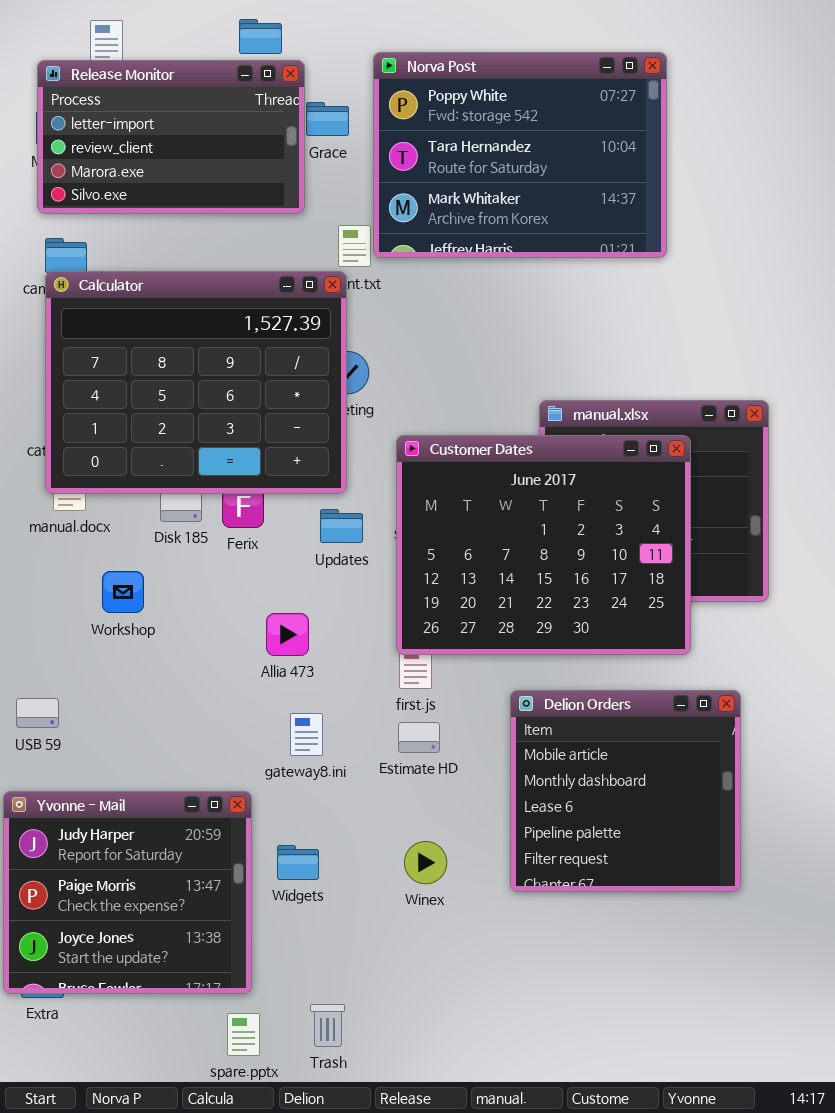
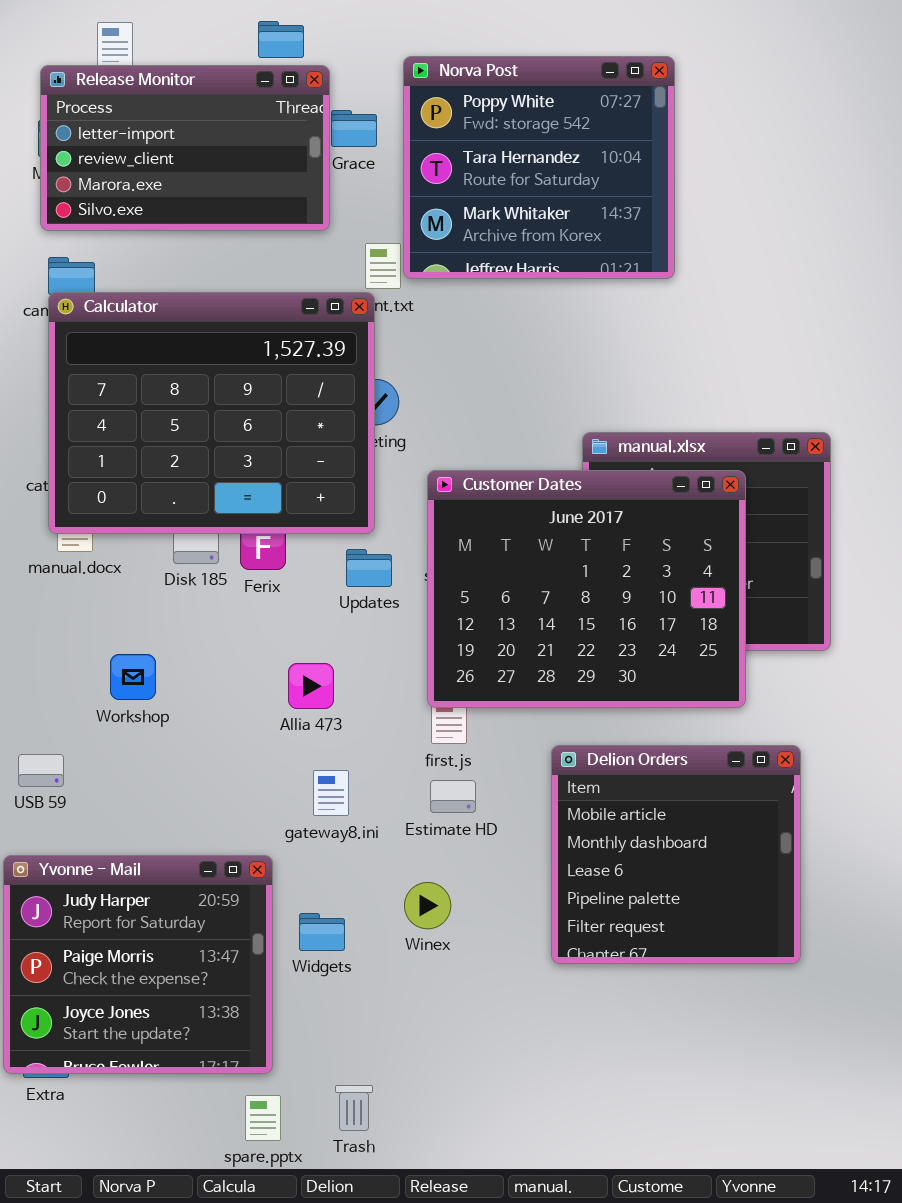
Norva Post: [373,52,667,258] -> [403,56,675,279], resized
Workshop: [102,571,144,613] -> [110,654,156,700], moved
Winex: [404,841,447,884] -> [404,882,451,929], moved

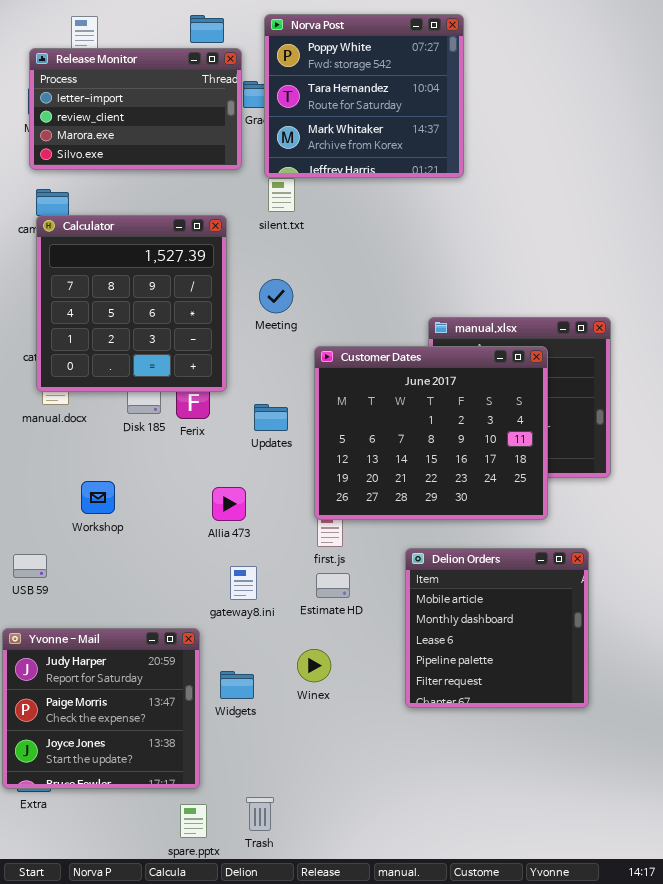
Norva Post: [403,56,675,279] -> [264,14,464,178], moved
Calculator: [48,292,375,534] -> [36,215,227,392], resized

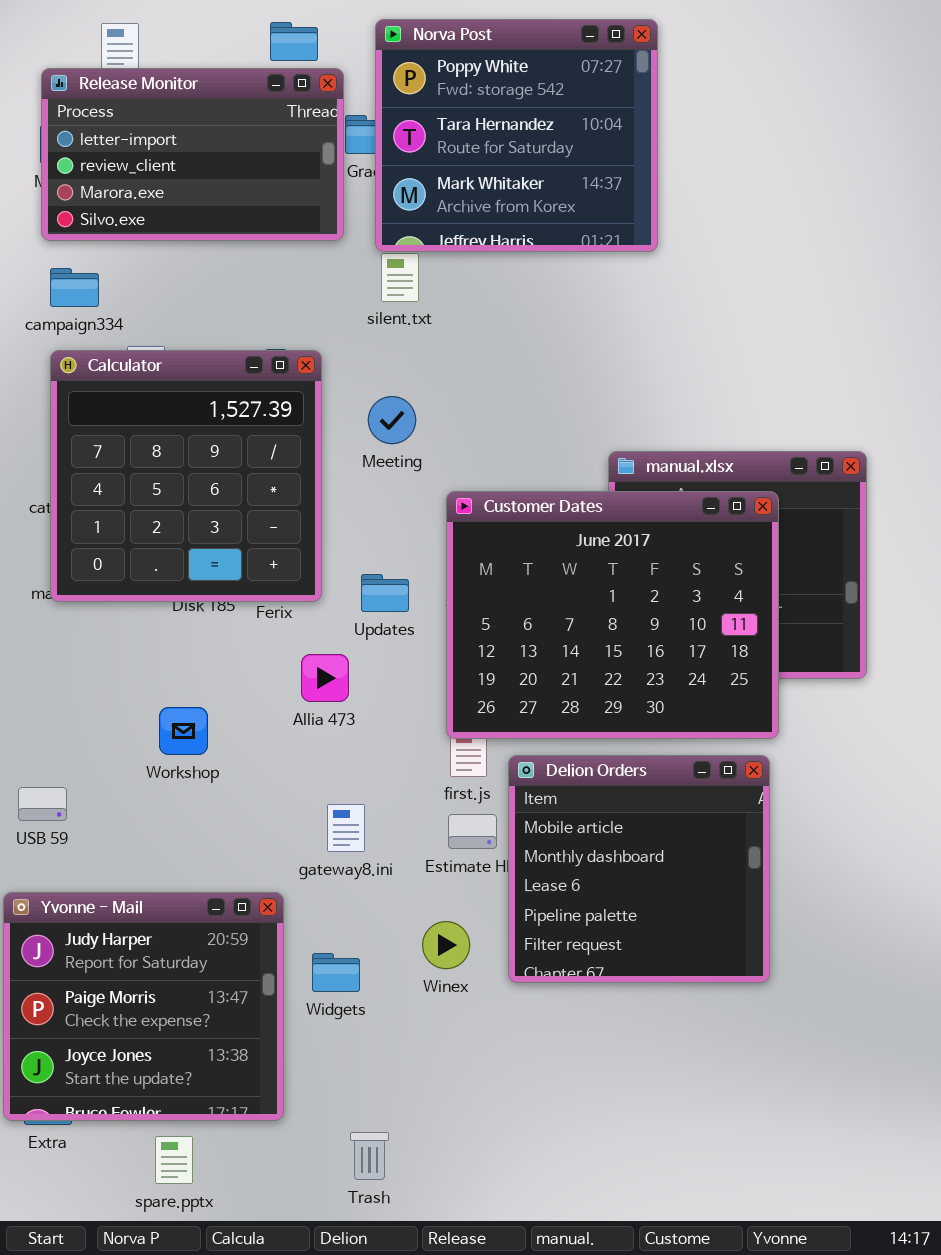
Calculator: [36,215,227,392] -> [50,350,322,602], moved
Workshop: [81,481,115,514] -> [159,707,208,755], moved
Allia 473: [212,487,246,521] -> [301,654,349,702], moved
Delion Orders: [405,548,589,708] -> [508,755,770,983], moved
spare.pptx: [180,804,207,838] -> [155,1136,193,1184], moved

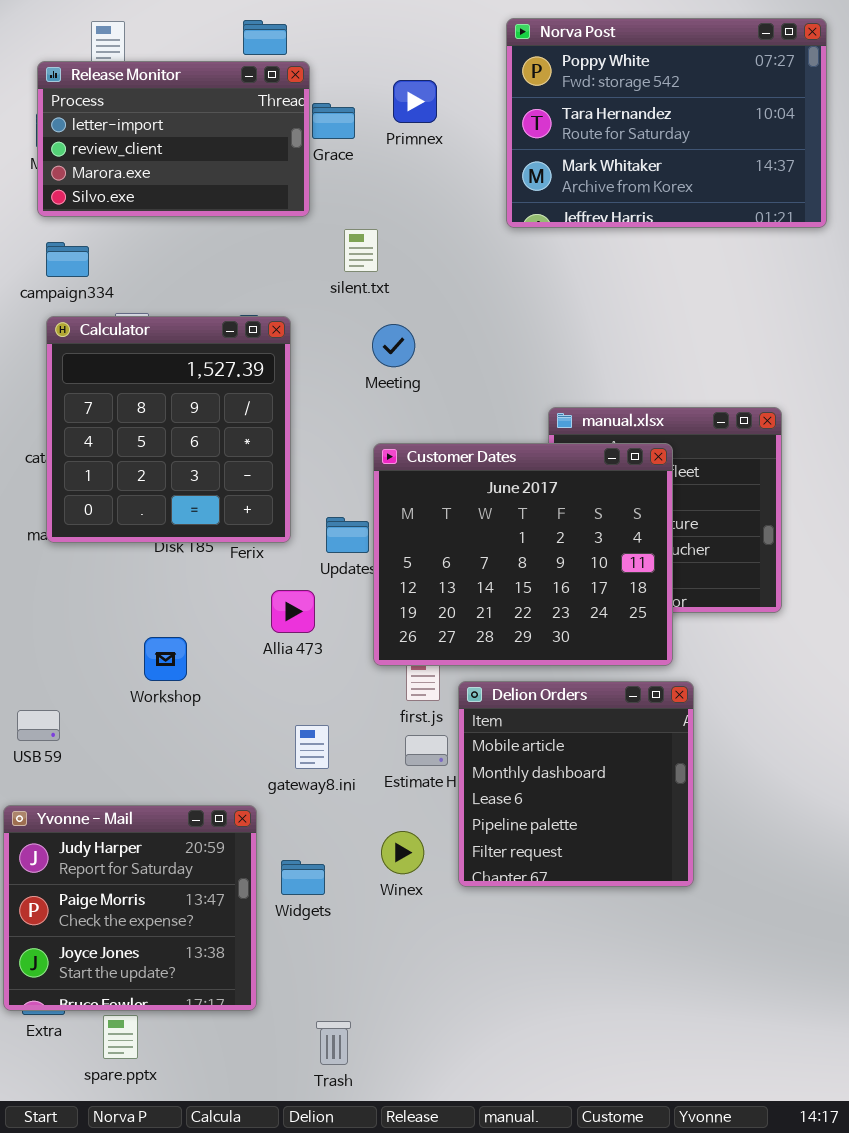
Norva Post: [375,19,658,252] -> [506,18,827,228], moved, resized
Meeting: [368,396,416,444] -> [372,324,415,367], moved
Customer Dates: [446,491,779,739] -> [373,443,673,666], moved
spare.pptx: [155,1136,193,1184] -> [103,1015,138,1059], moved

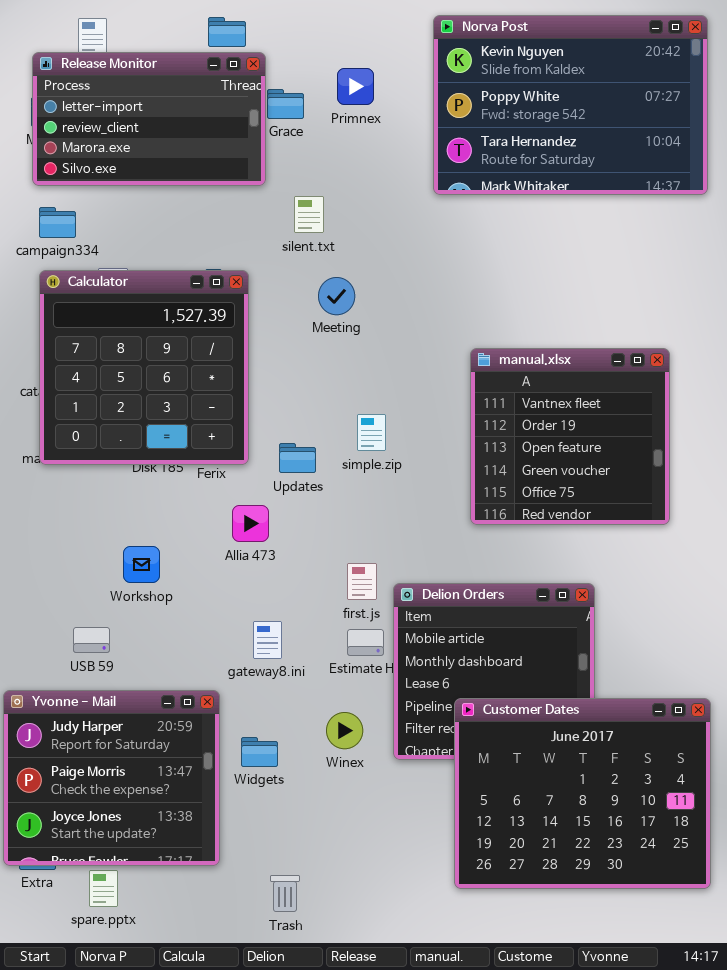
Norva Post: [506,18,827,228] -> [433,15,708,195], scrolled up 1 row
Customer Dates: [373,443,673,666] -> [454,698,711,889], moved
USB 59: [17,710,60,741] -> [73,627,110,653], moved

